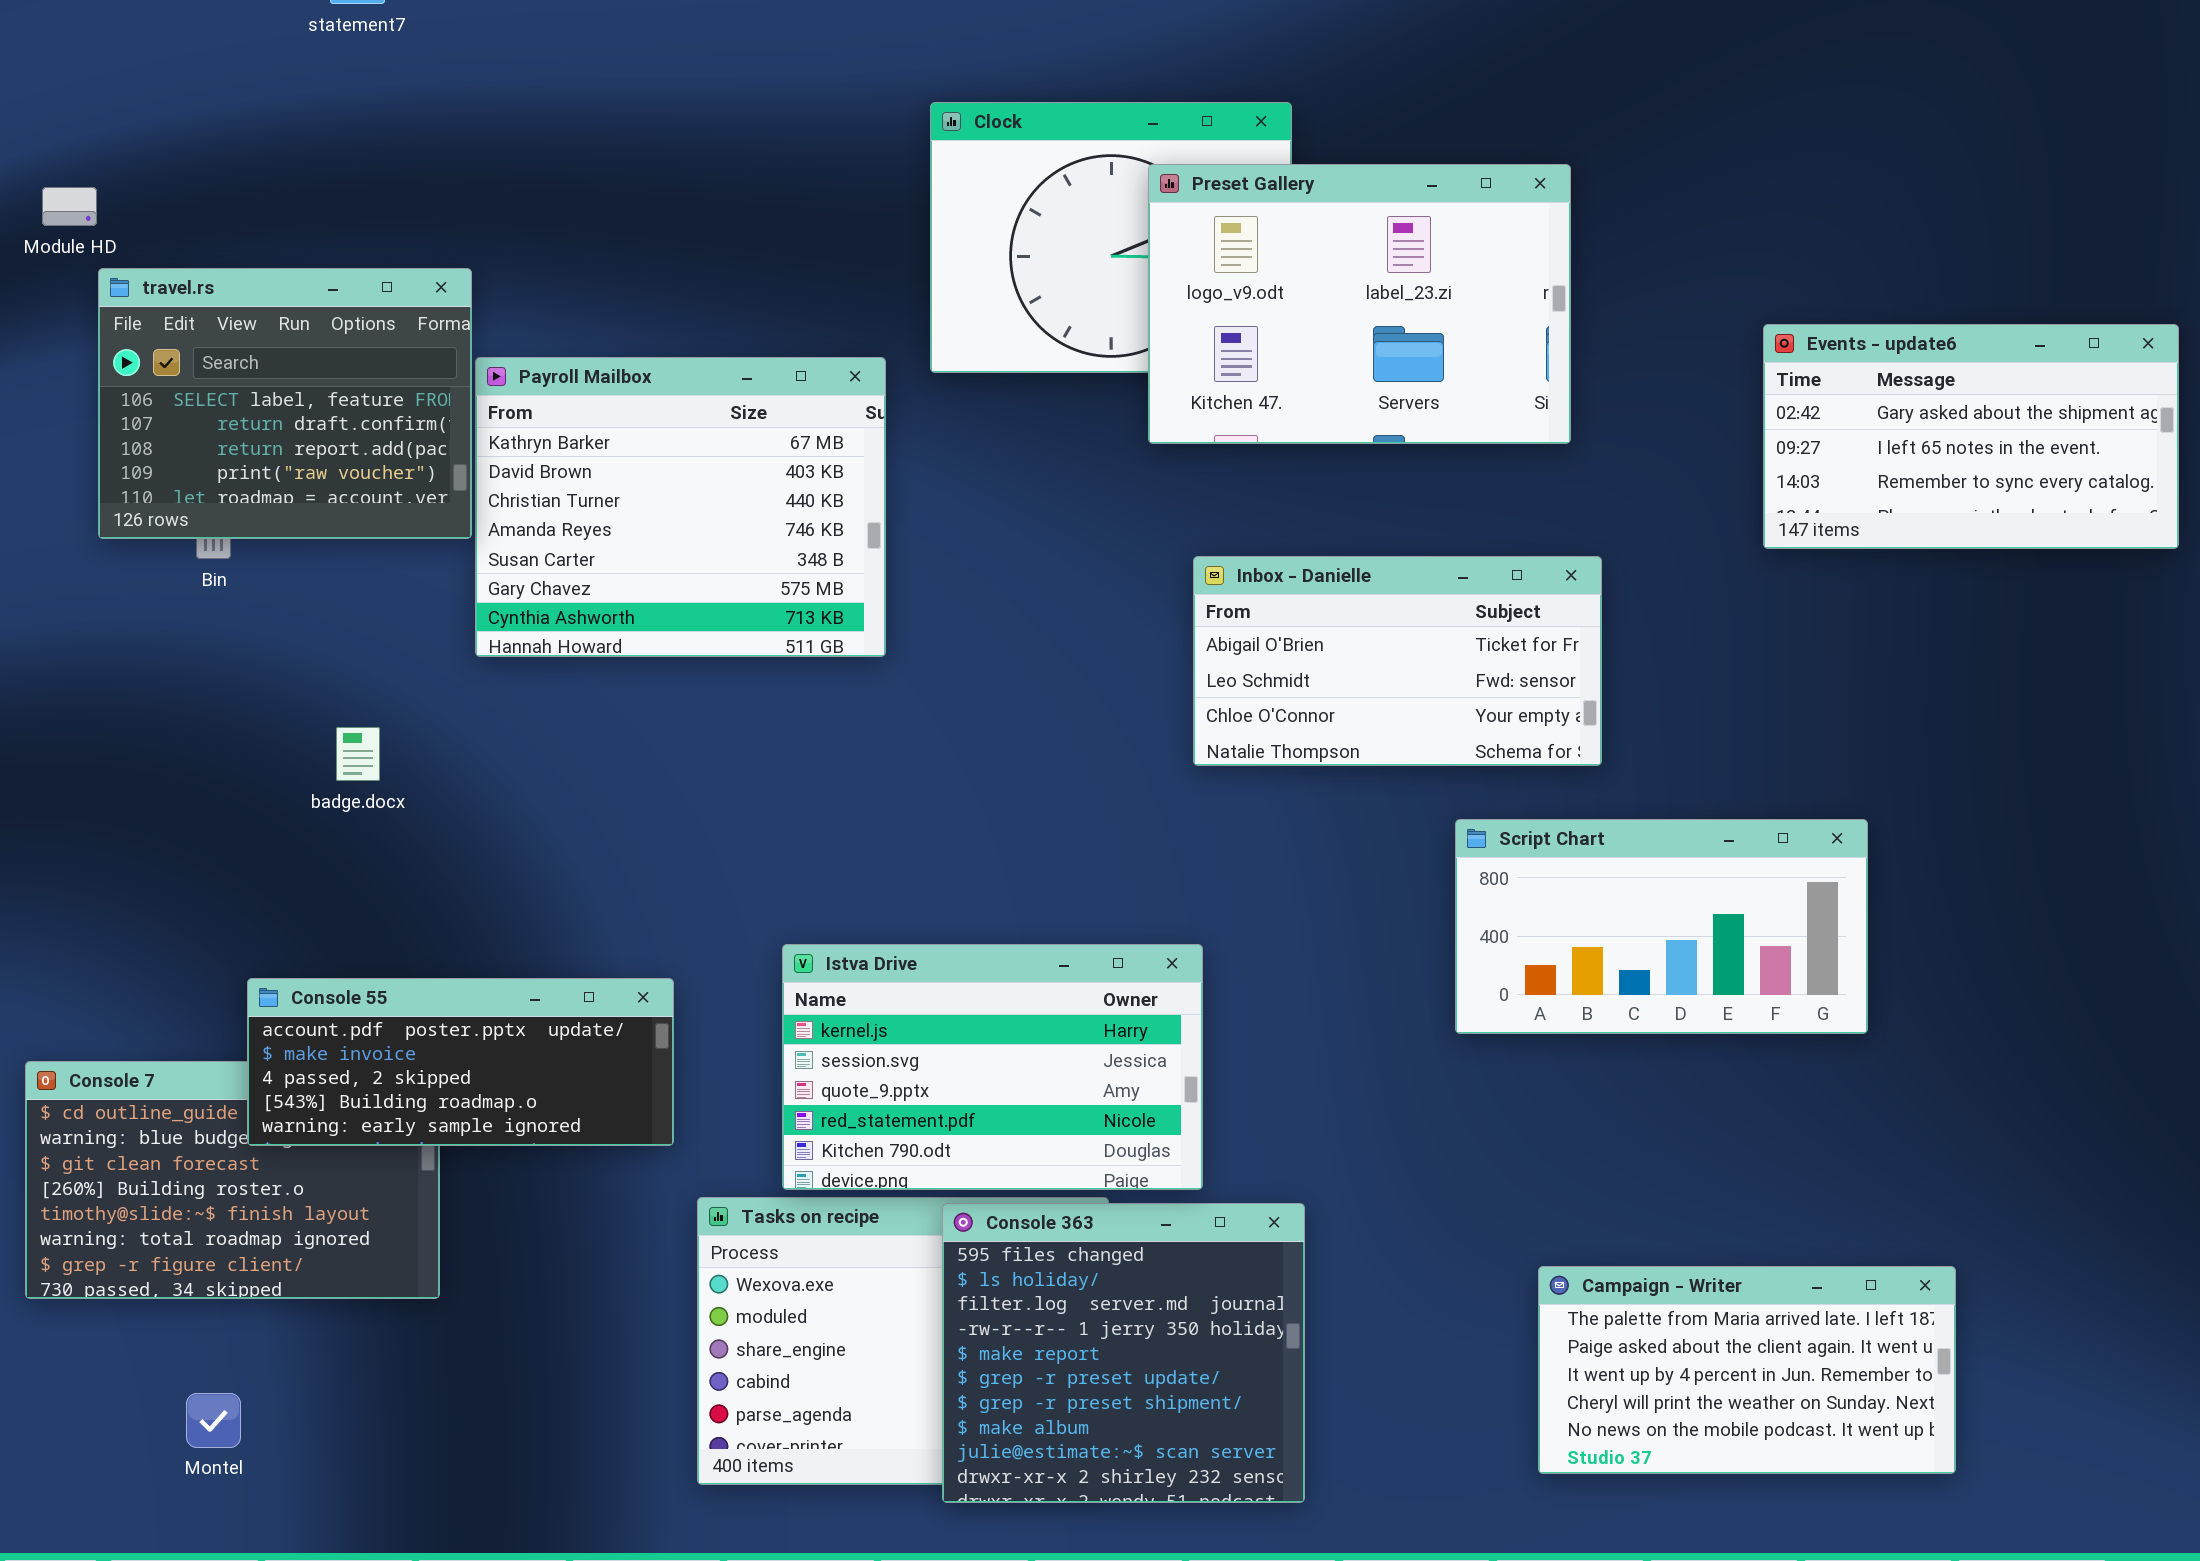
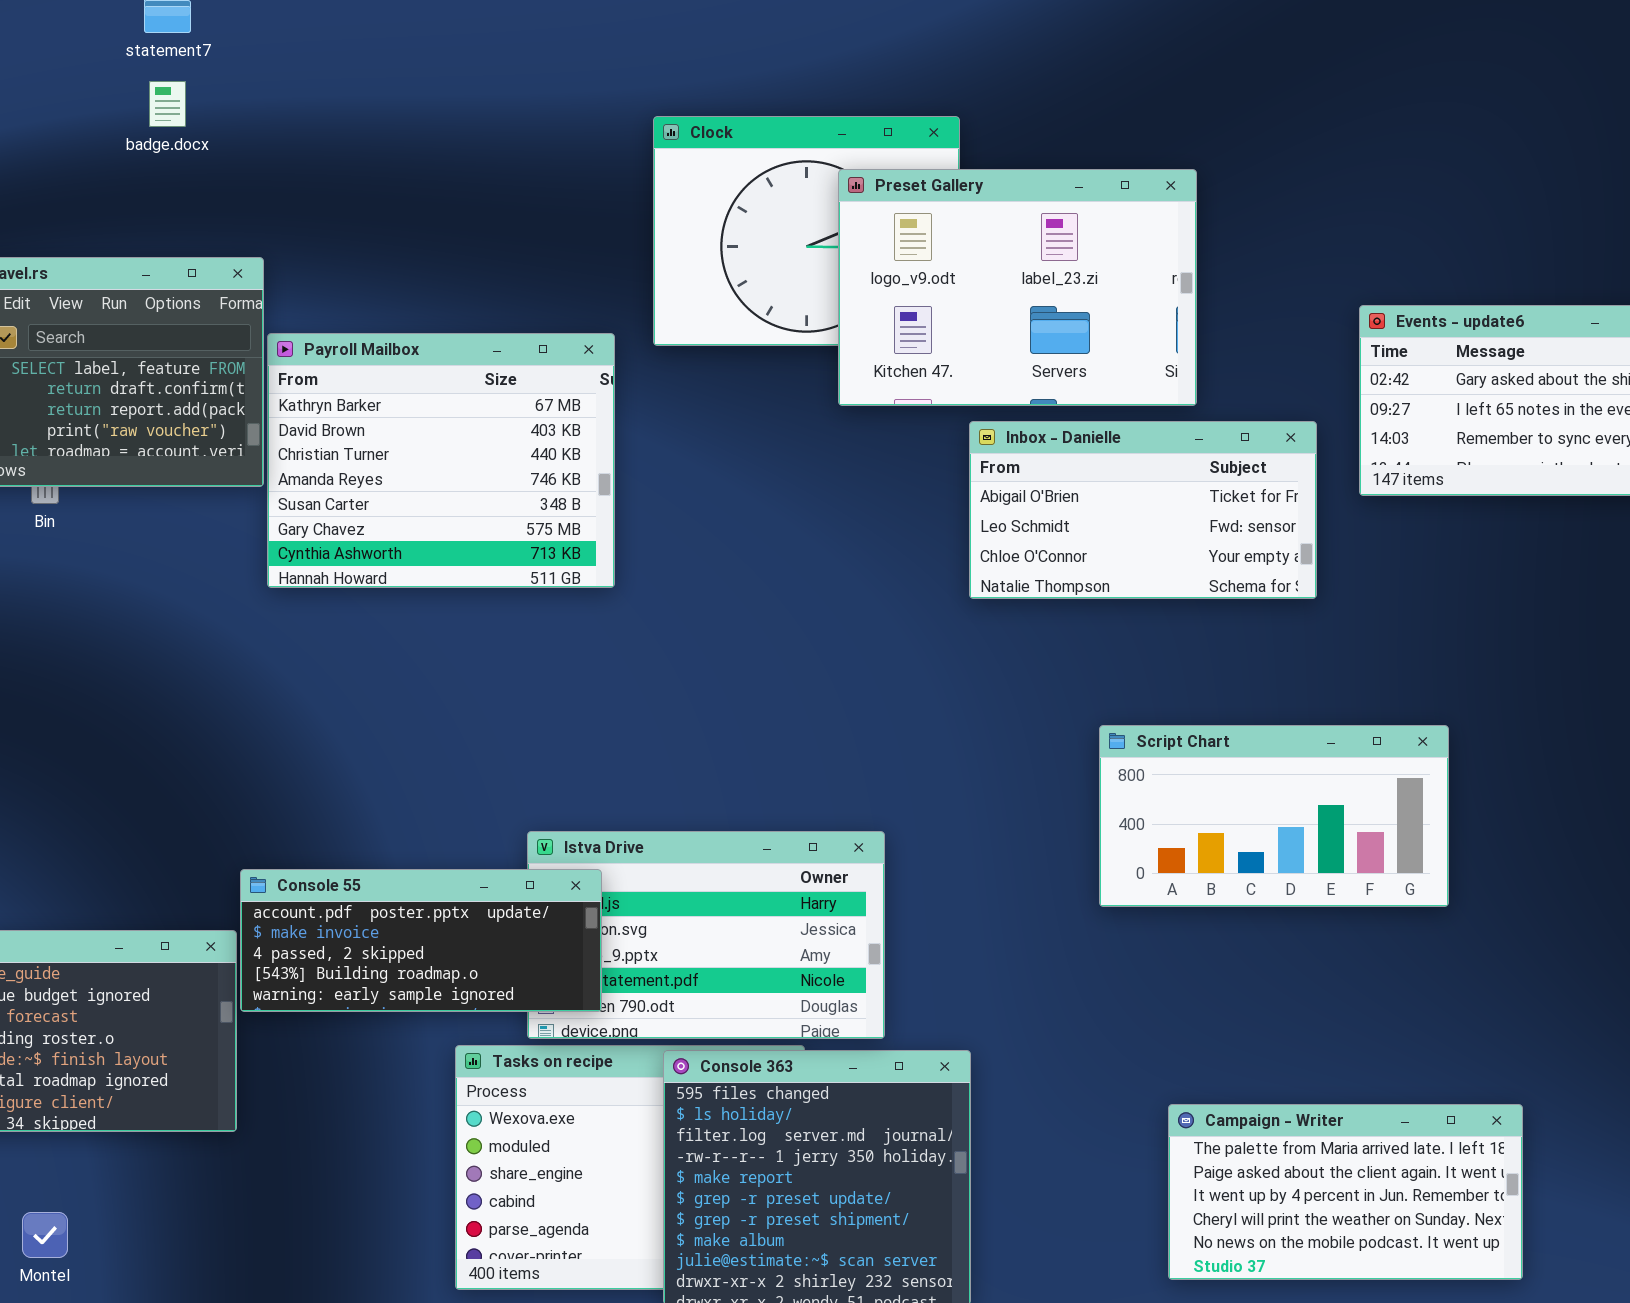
Inbox - Danielle: [1193,556,1602,766] -> [969,421,1317,599], moved
badge.docx: [336,727,380,781] -> [149,81,186,127], moved
Console 55: [247,978,674,1146] -> [240,869,602,1012], moved

